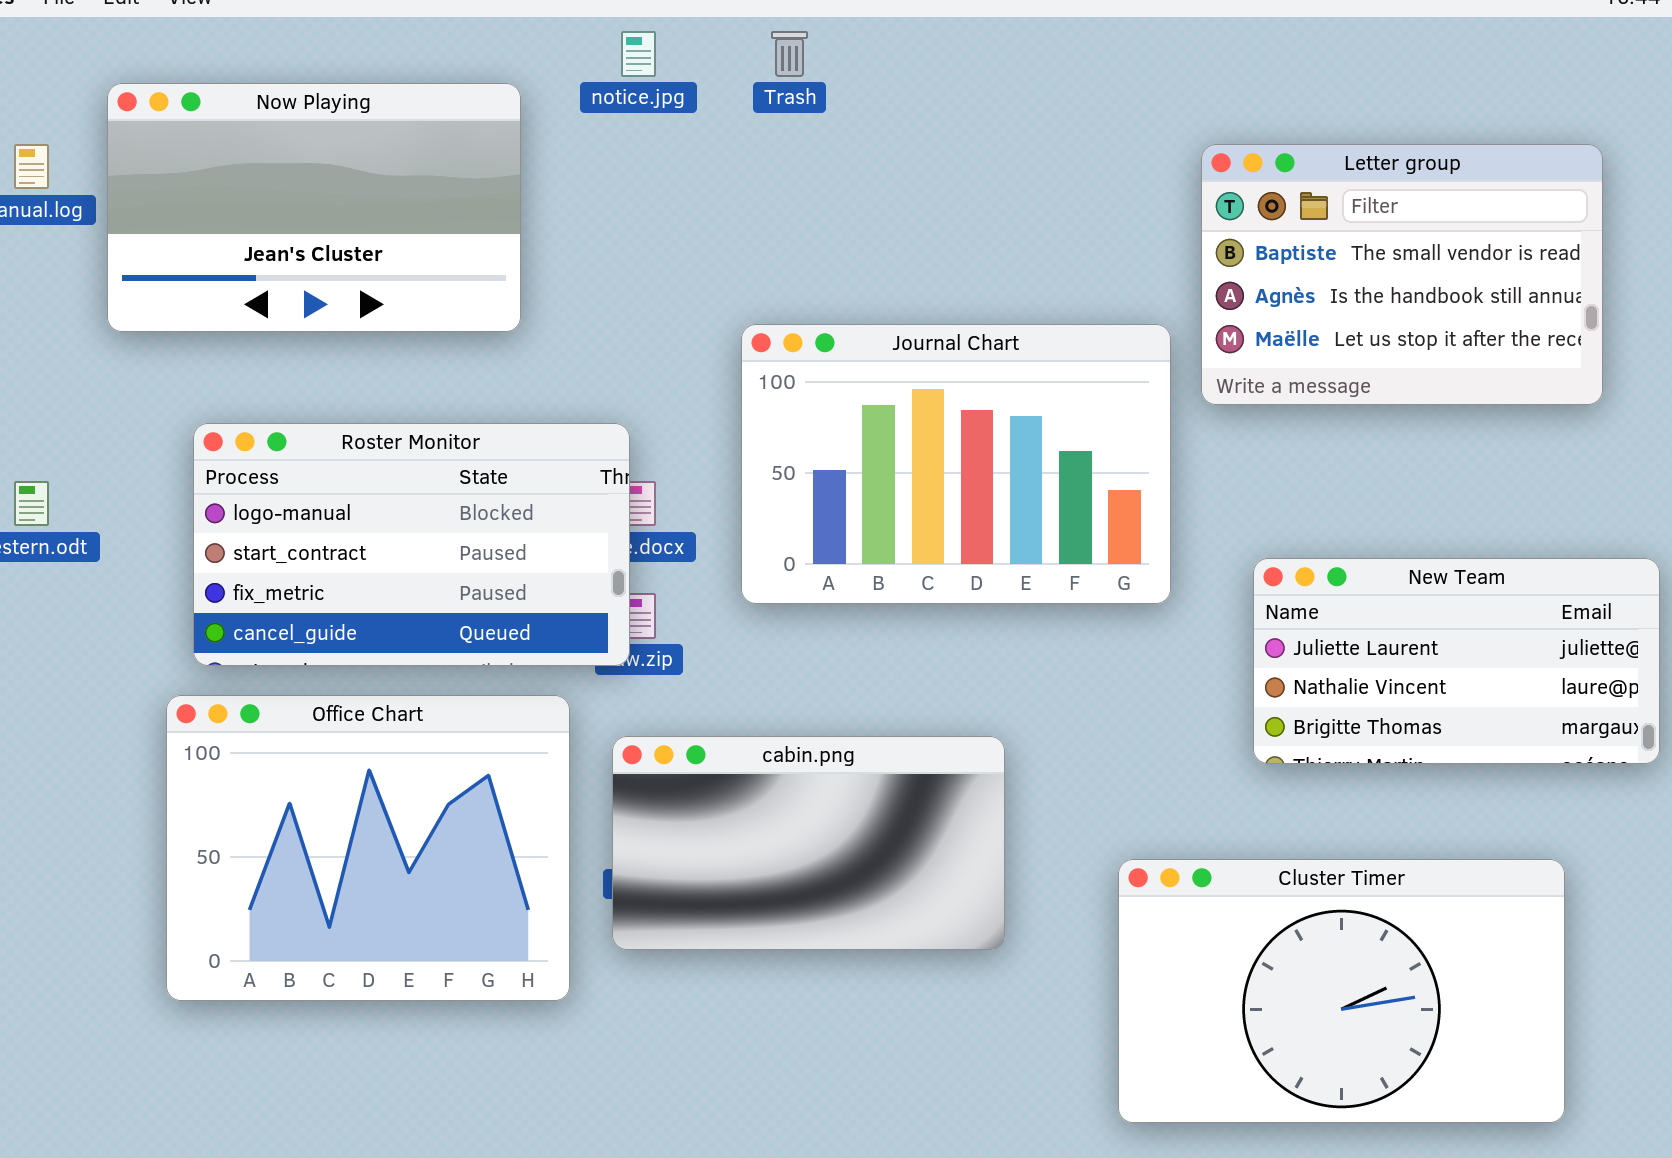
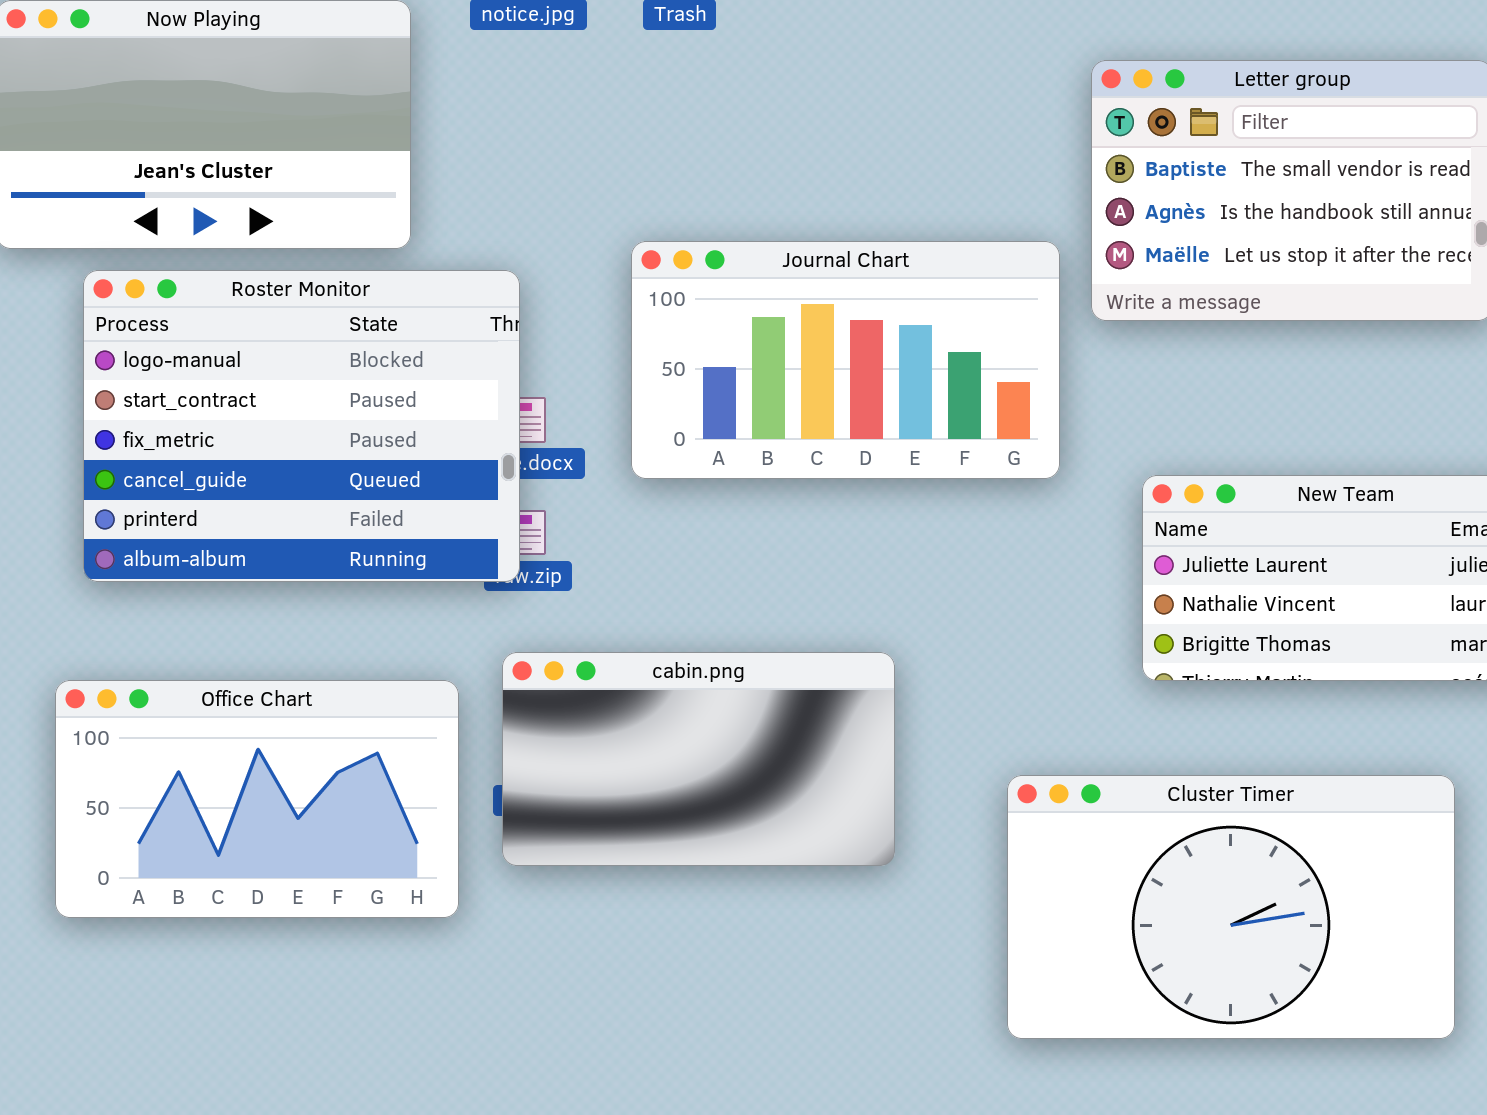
Journal Chart: [741,324,1171,604] -> [631,241,1060,479], resized
Roster Monitor: [193,423,630,666] -> [83,270,520,582], resized
Office Chart: [166,695,570,1001] -> [55,680,459,918], resized

